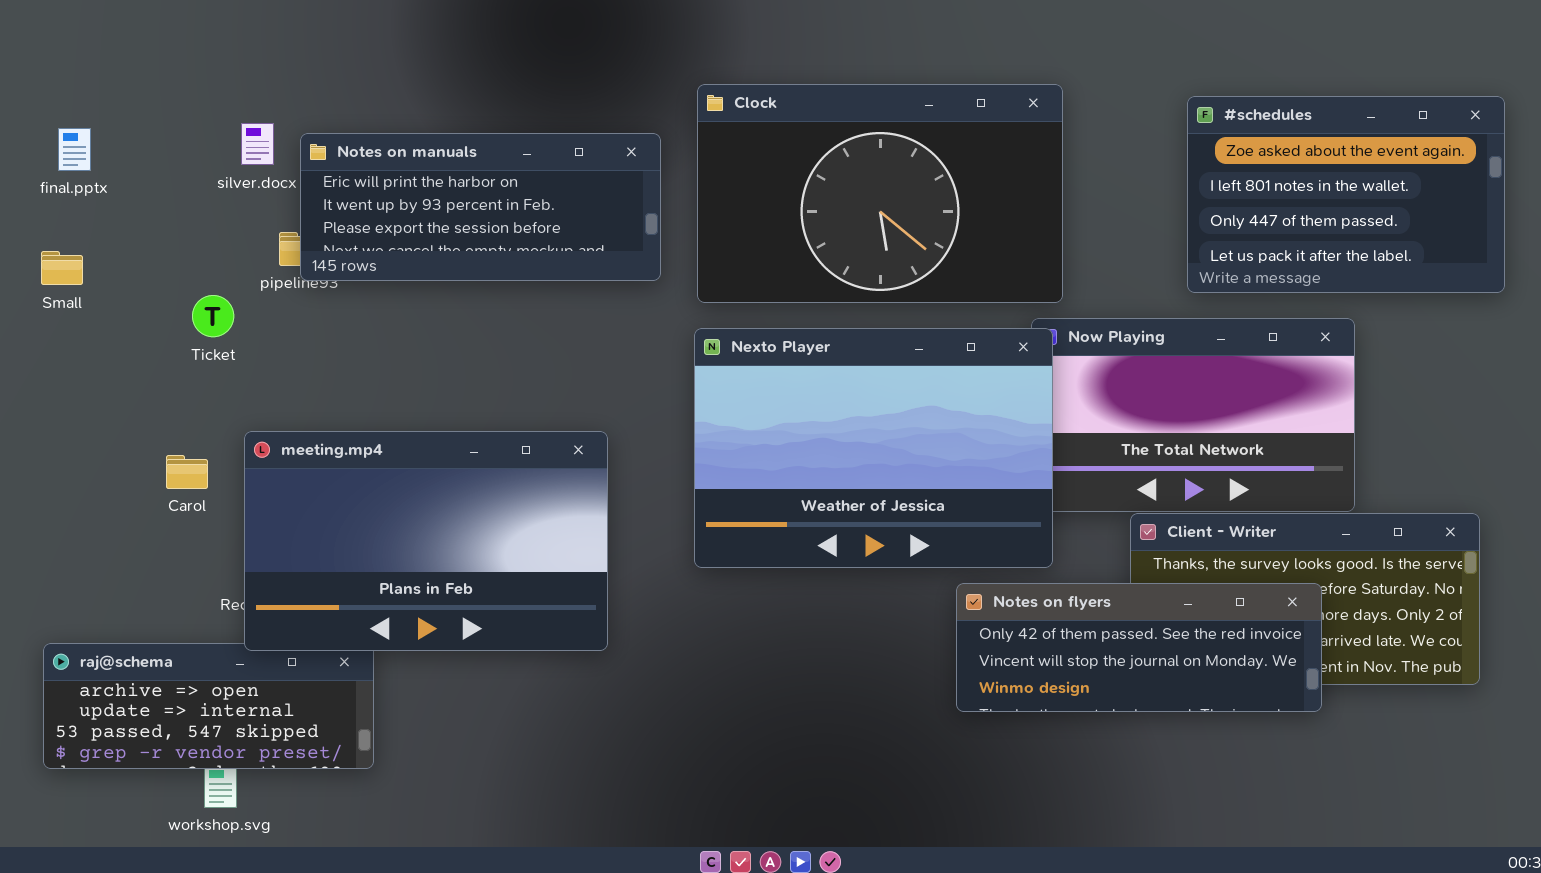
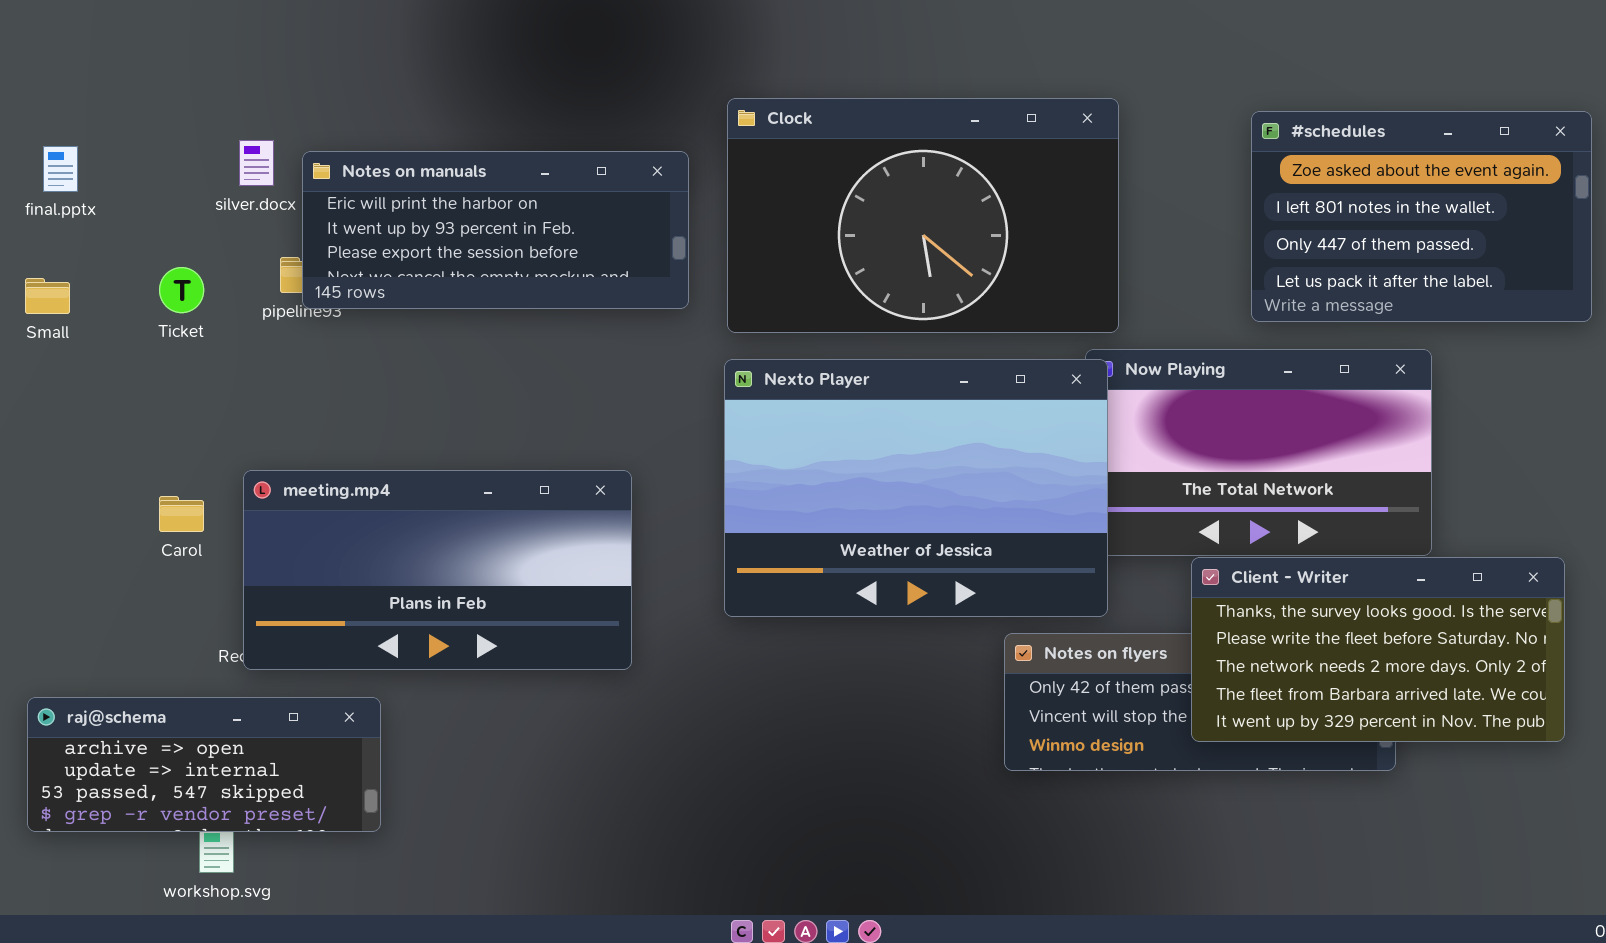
Ticket: [192,295,234,337] -> [159,267,204,313], moved
meeting.mp4: [244,431,608,651] -> [243,470,632,670], resized
Client - Writer: [1130,513,1480,685] -> [1191,557,1565,742], raised

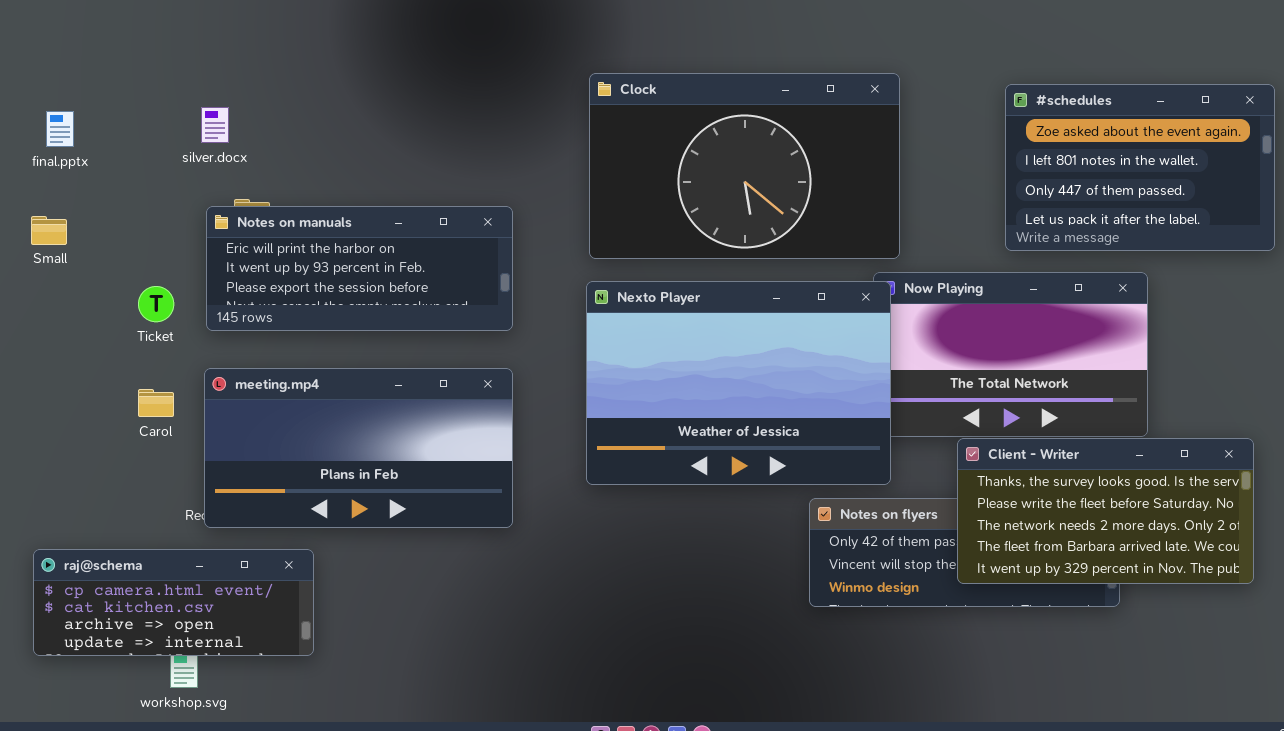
Notes on manuals: [302,151,689,309] -> [206,206,513,331], moved
Ticket: [159,267,204,313] -> [138,286,174,322], moved
raj@schema: [27,697,381,832] -> [33,549,314,656], scrolled up 2 rows

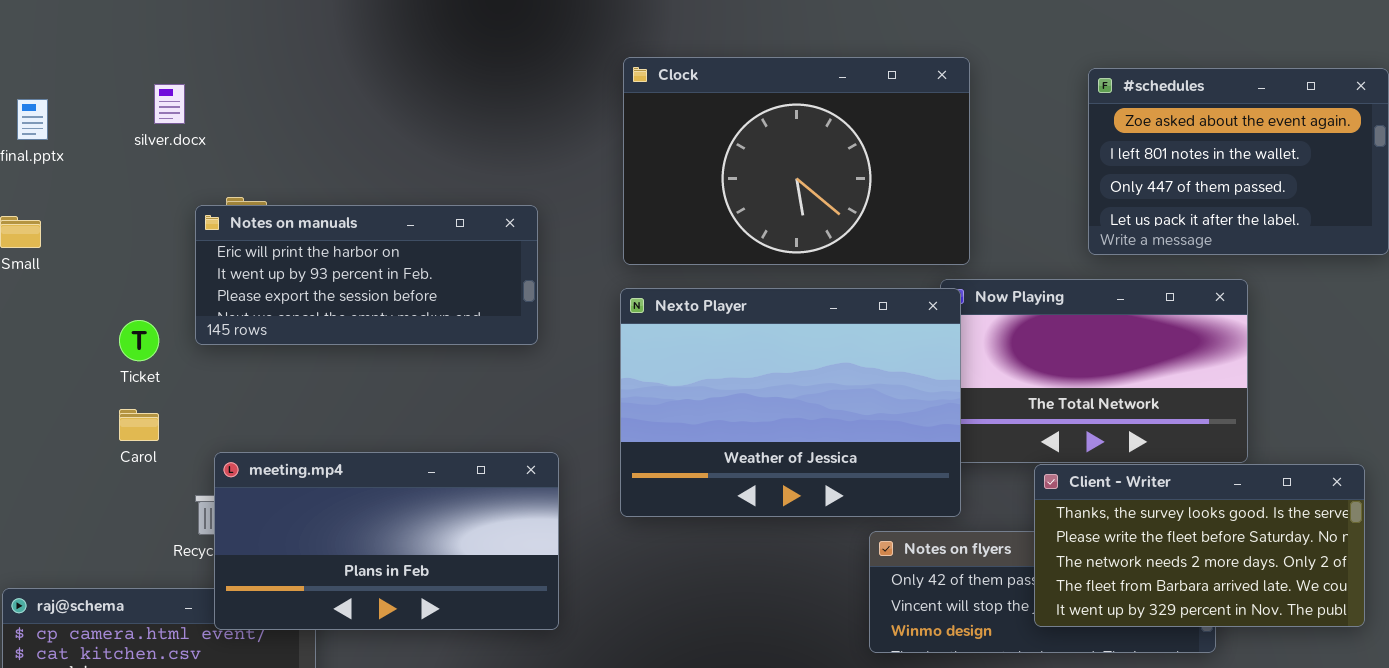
silver.docx: [201,107,229,143] -> [154,84,185,124], moved
Ticket: [138,286,174,322] -> [119,320,159,361], moved
meeting.mp4: [204,368,513,528] -> [214,452,559,630], moved

